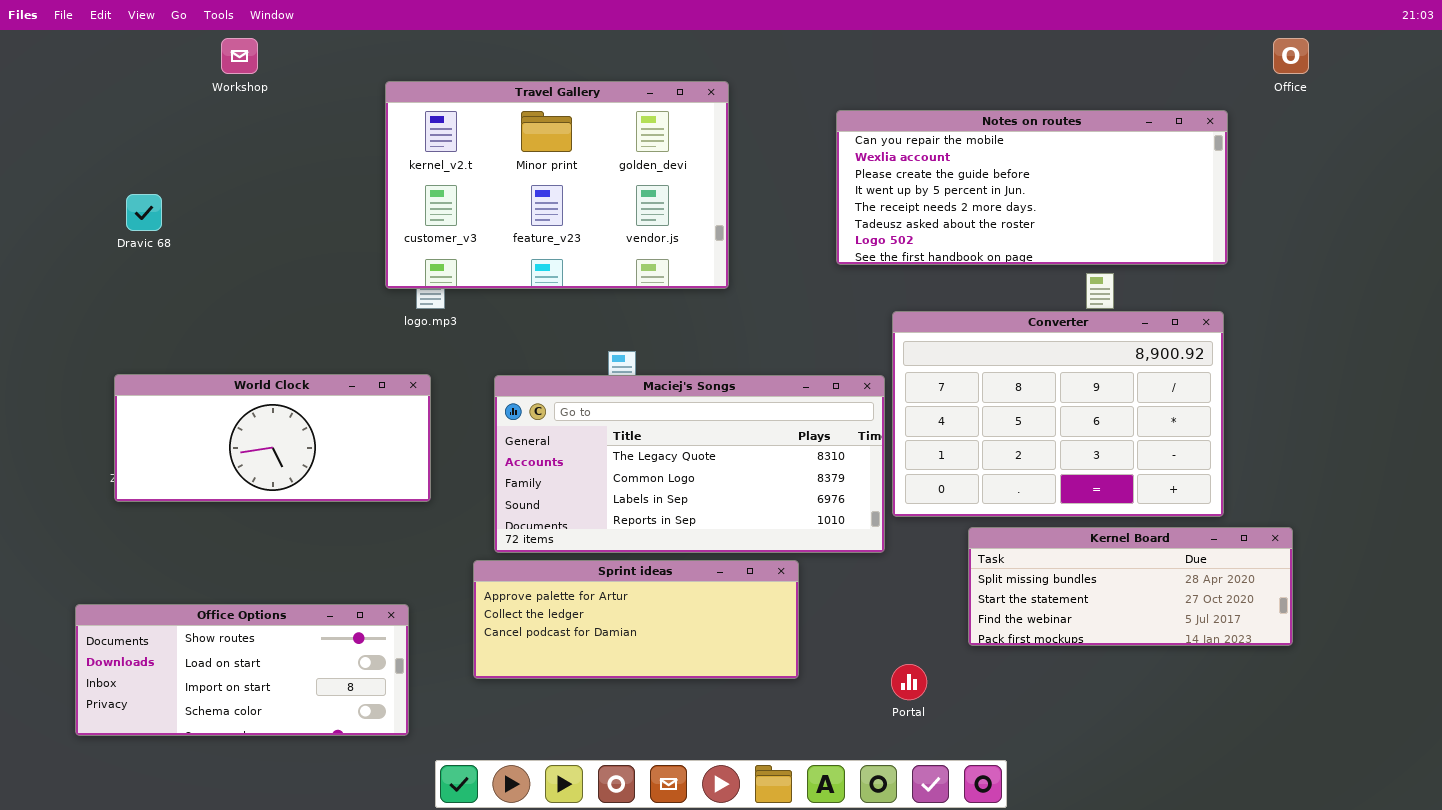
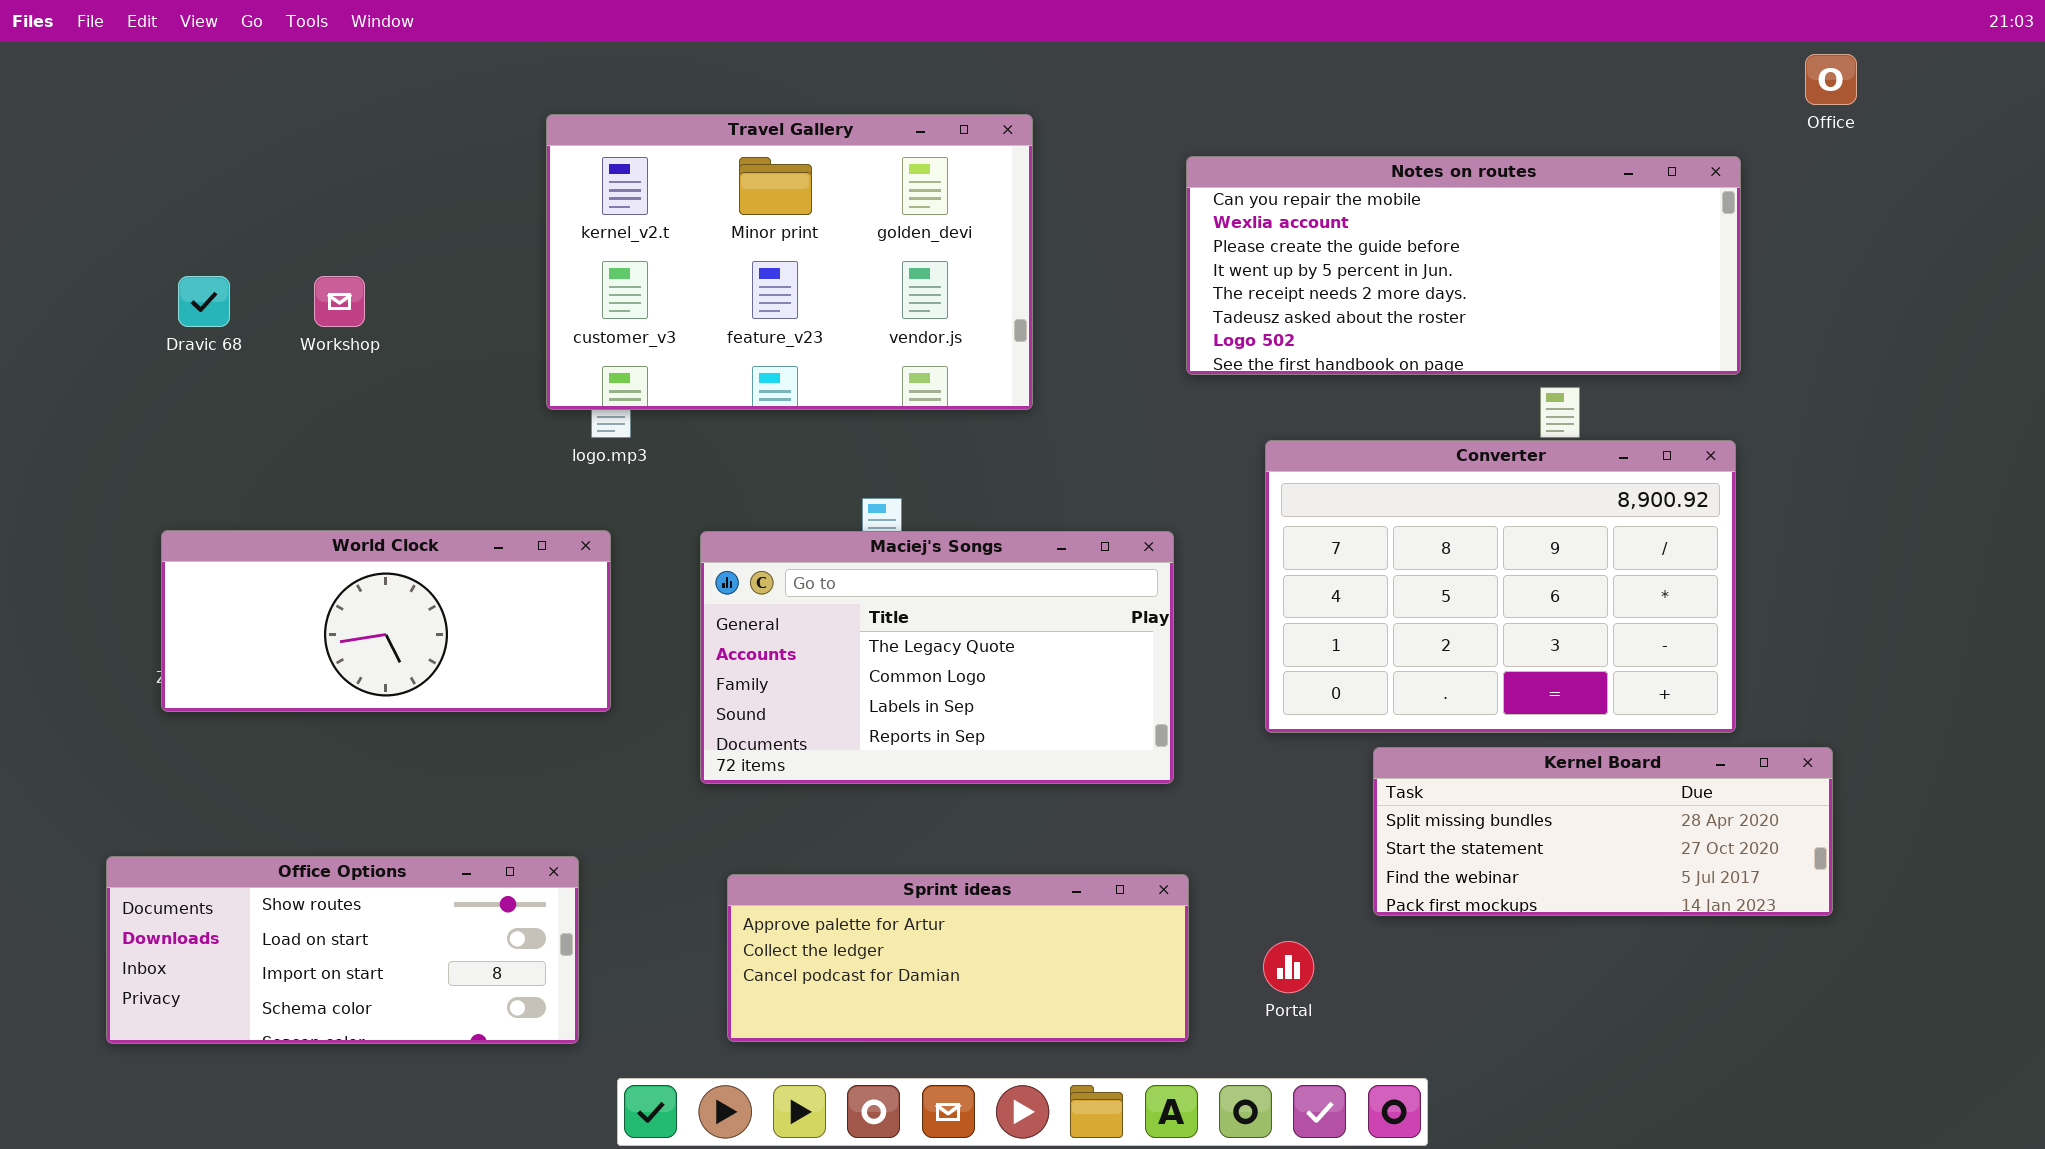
Workshop: [221,38,258,74] -> [314,276,365,327], moved
Maciej's Songs: [494,375,885,553] -> [700,531,1174,784], resized
Sprint ideas: [473,560,799,679] -> [727,874,1189,1042], moved

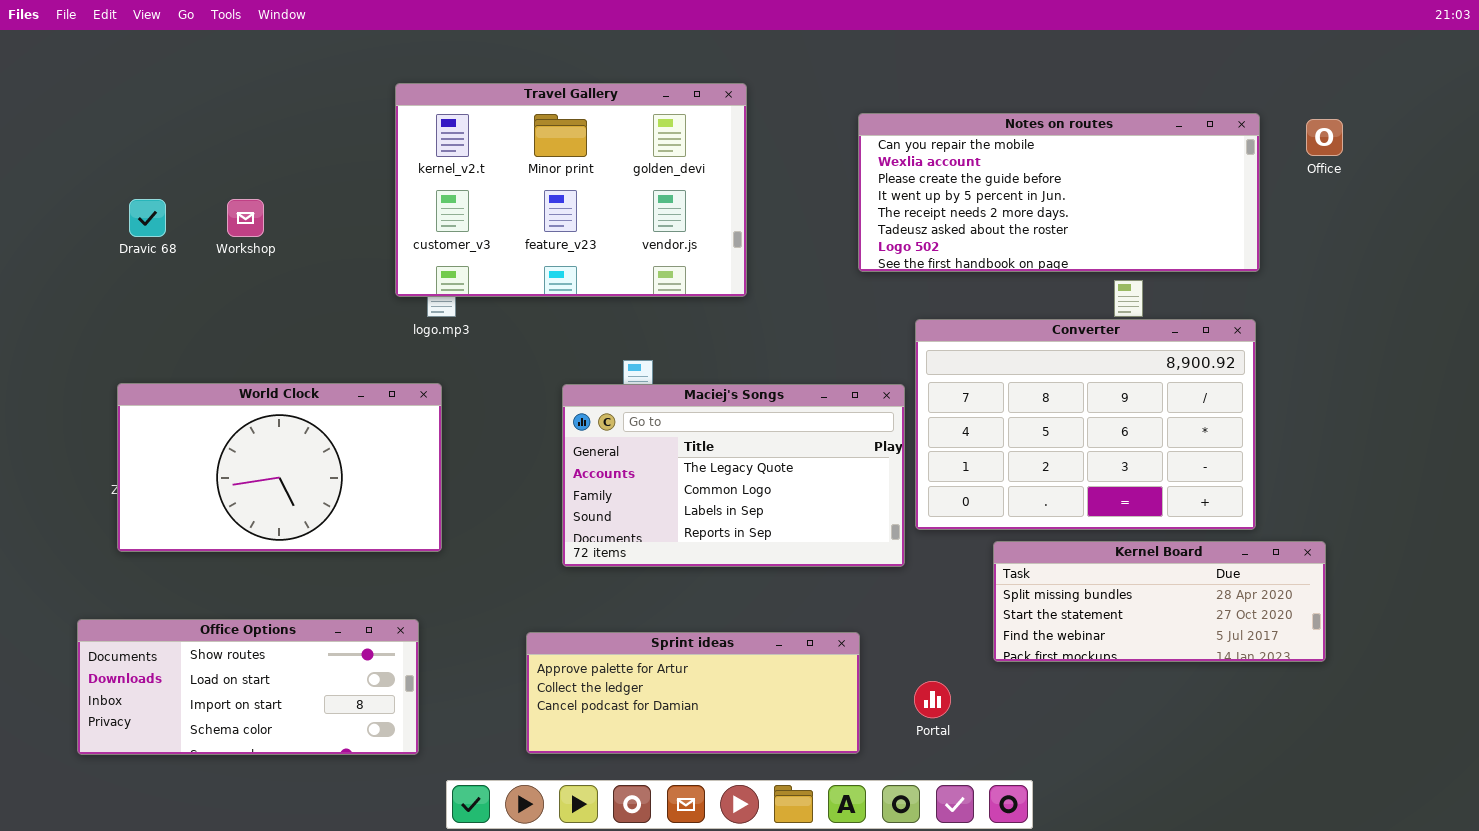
Office: [1805,54,1857,105] -> [1306,119,1343,156], moved
World Clock: [161,530,611,712] -> [117,383,442,552], resized
Maciej's Songs: [700,531,1174,784] -> [562,384,905,567], moved

